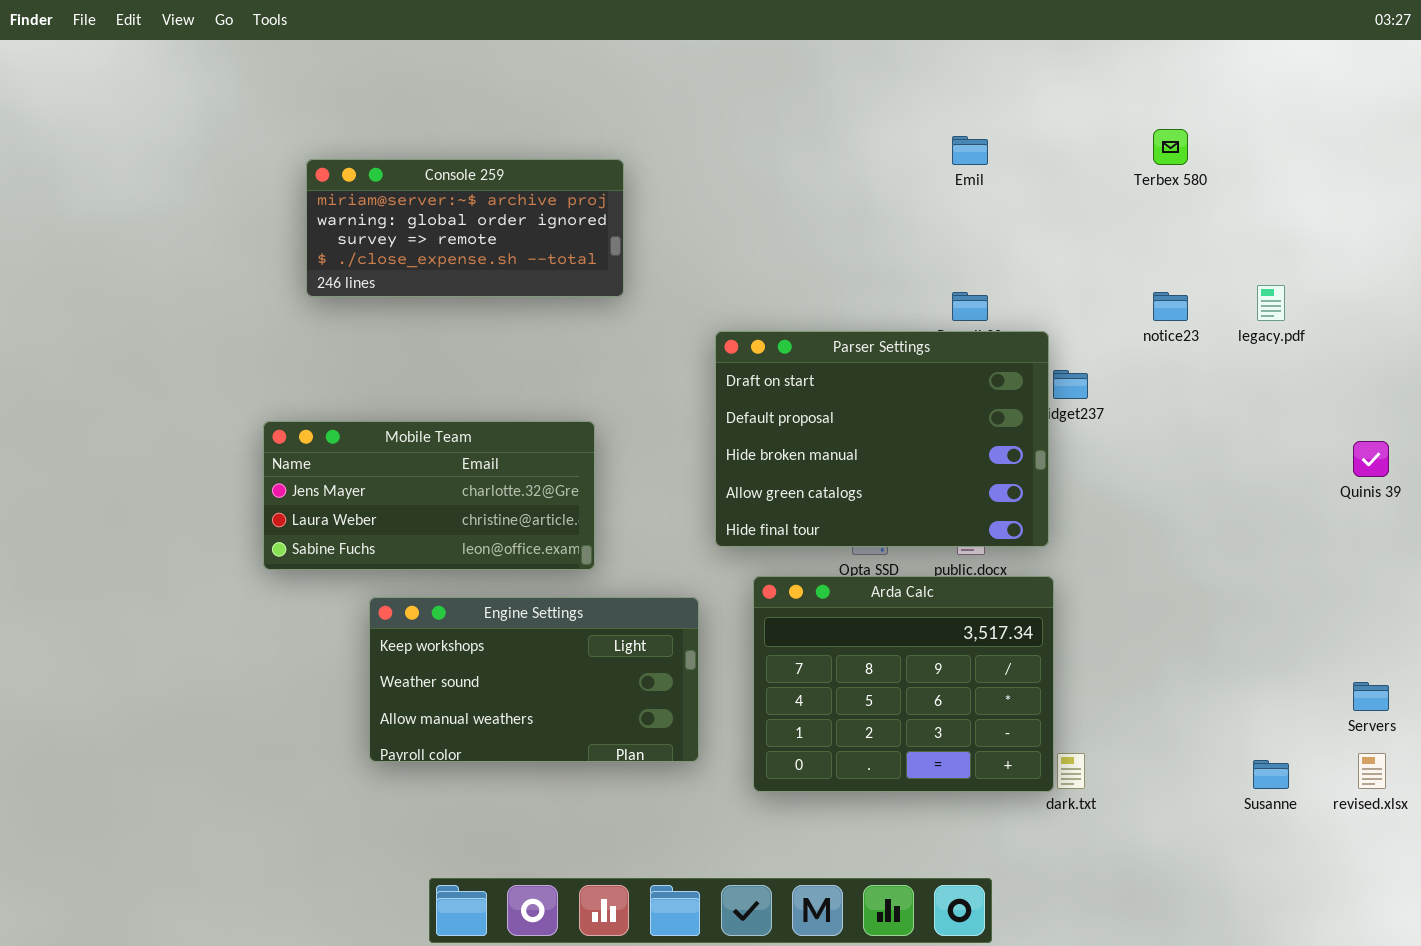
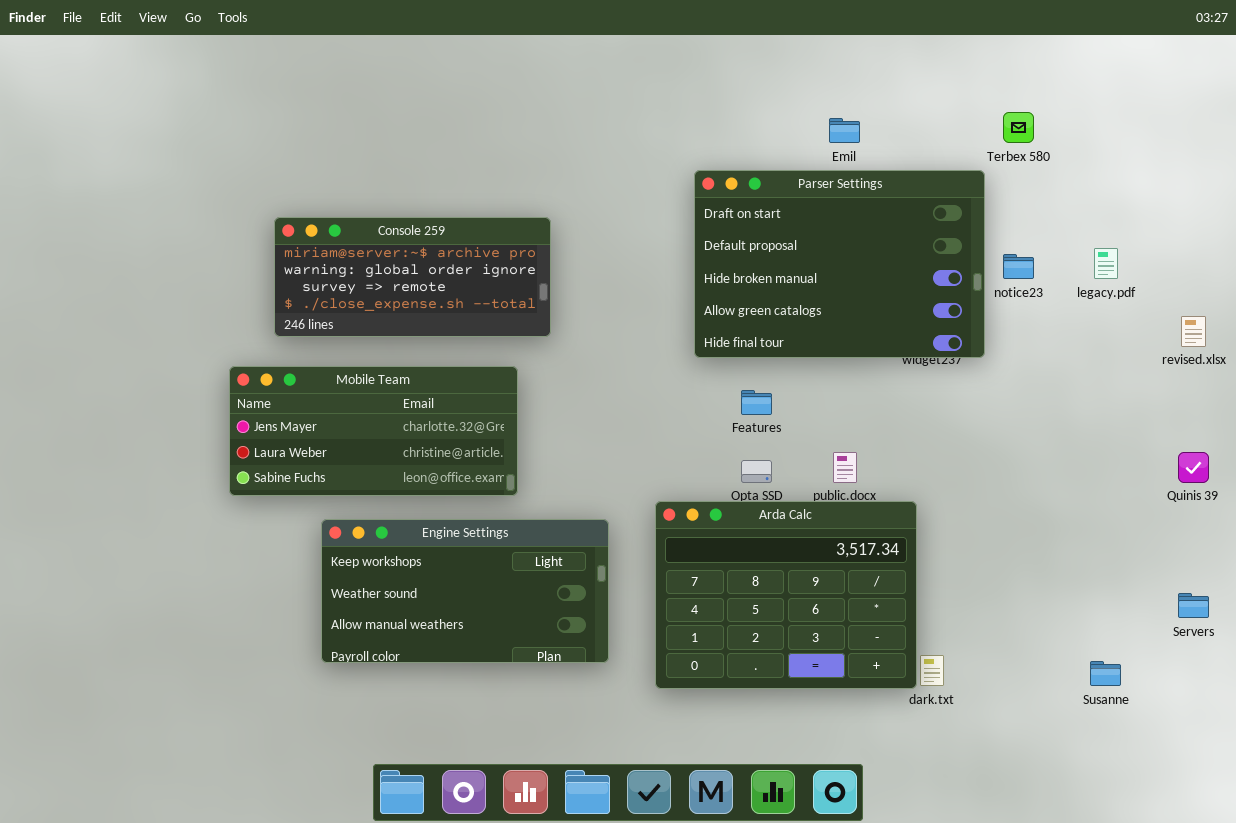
Console 259: [306,159,624,297] -> [274,217,551,337], moved
Parser Settings: [715,331,1049,547] -> [694,170,985,358], moved
Quinis 39: [1353,441,1389,477] -> [1178,452,1209,483], moved
revised.xlsx: [1358,753,1386,789] -> [1181,316,1206,347], moved

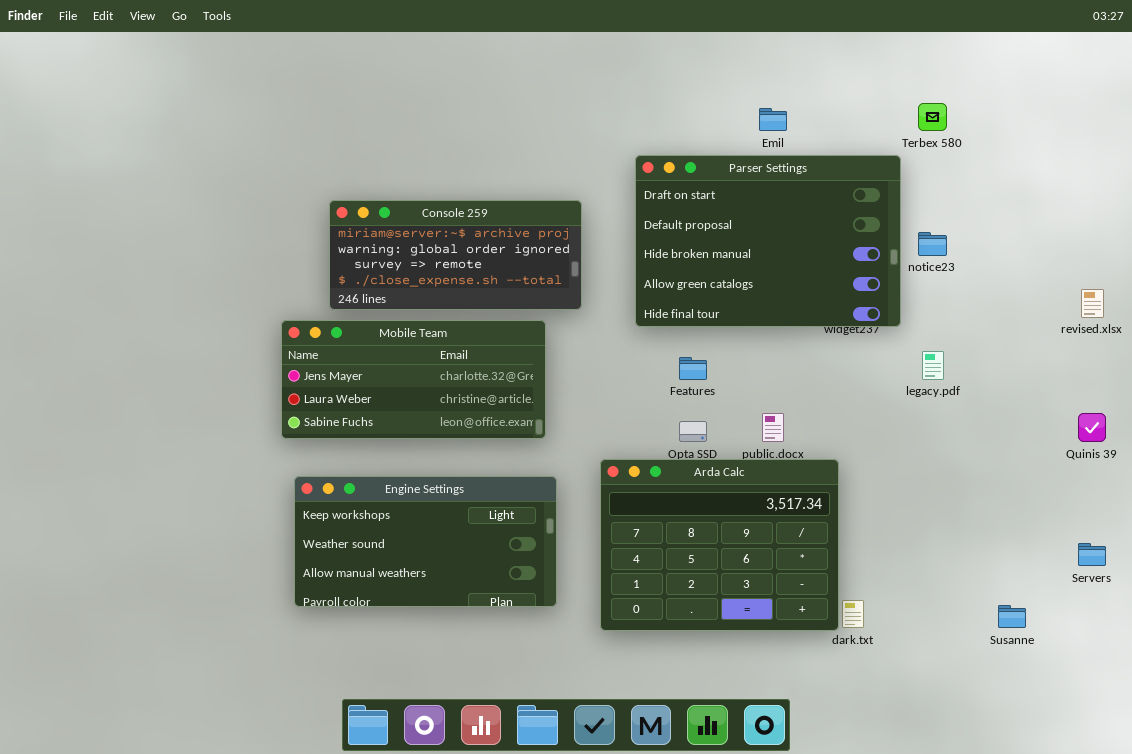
Console 259: [274,217,551,337] -> [329,200,582,310], moved
legacy.pdf: [1094,248,1118,279] -> [922,351,944,380], moved
Mobile Team: [229,366,518,496] -> [281,320,546,439], moved

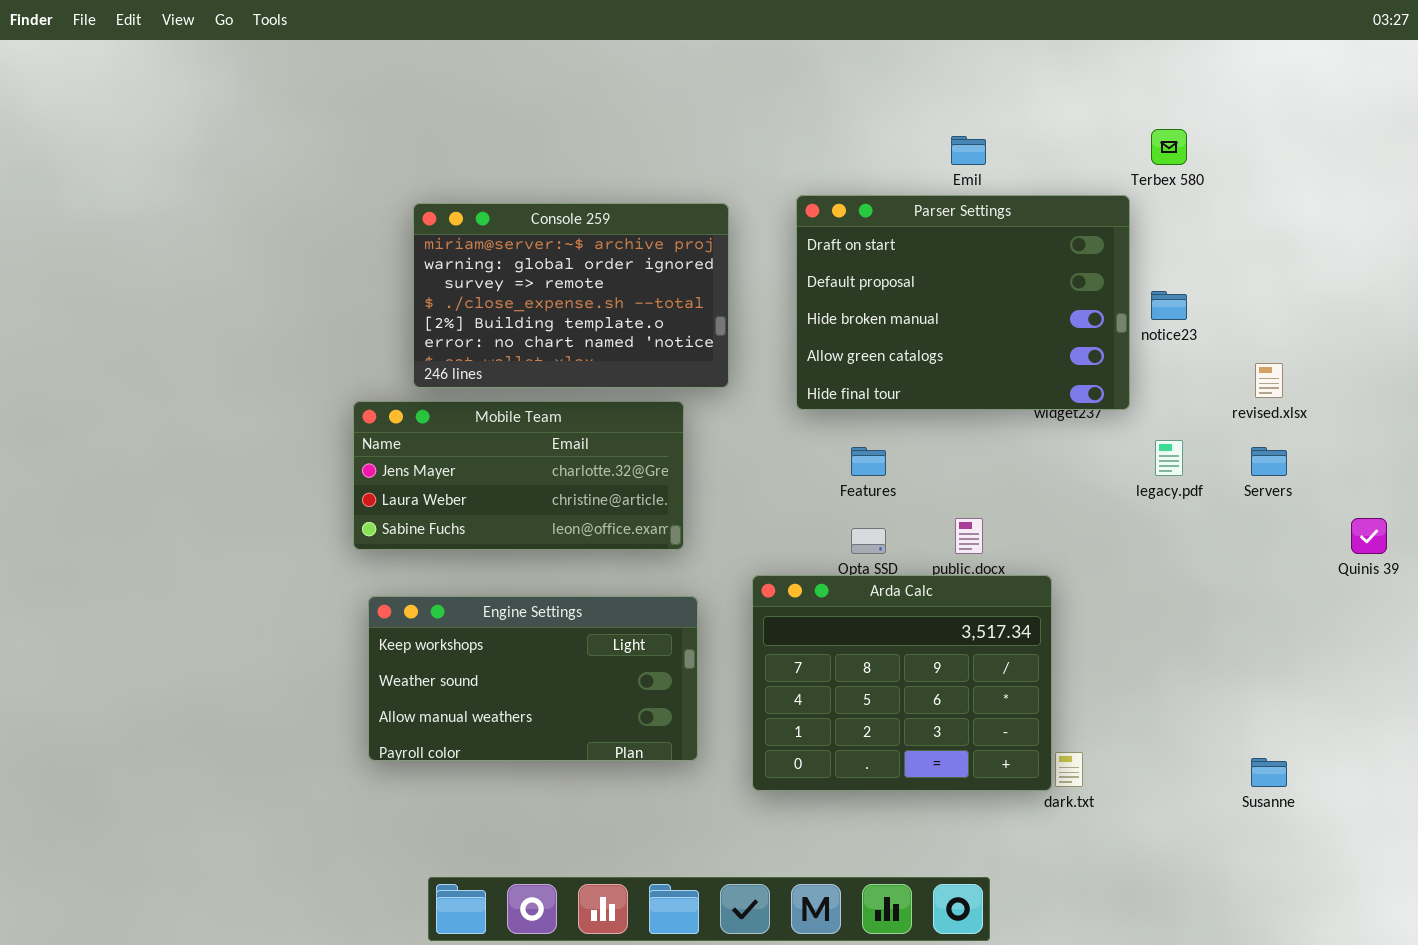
Console 259: [329,200,582,310] -> [413,203,729,388], resized
revised.xlsx: [1081,289,1104,318] -> [1255,363,1283,398], moved
Servers: [1078,543,1106,566] -> [1251,447,1287,476], moved

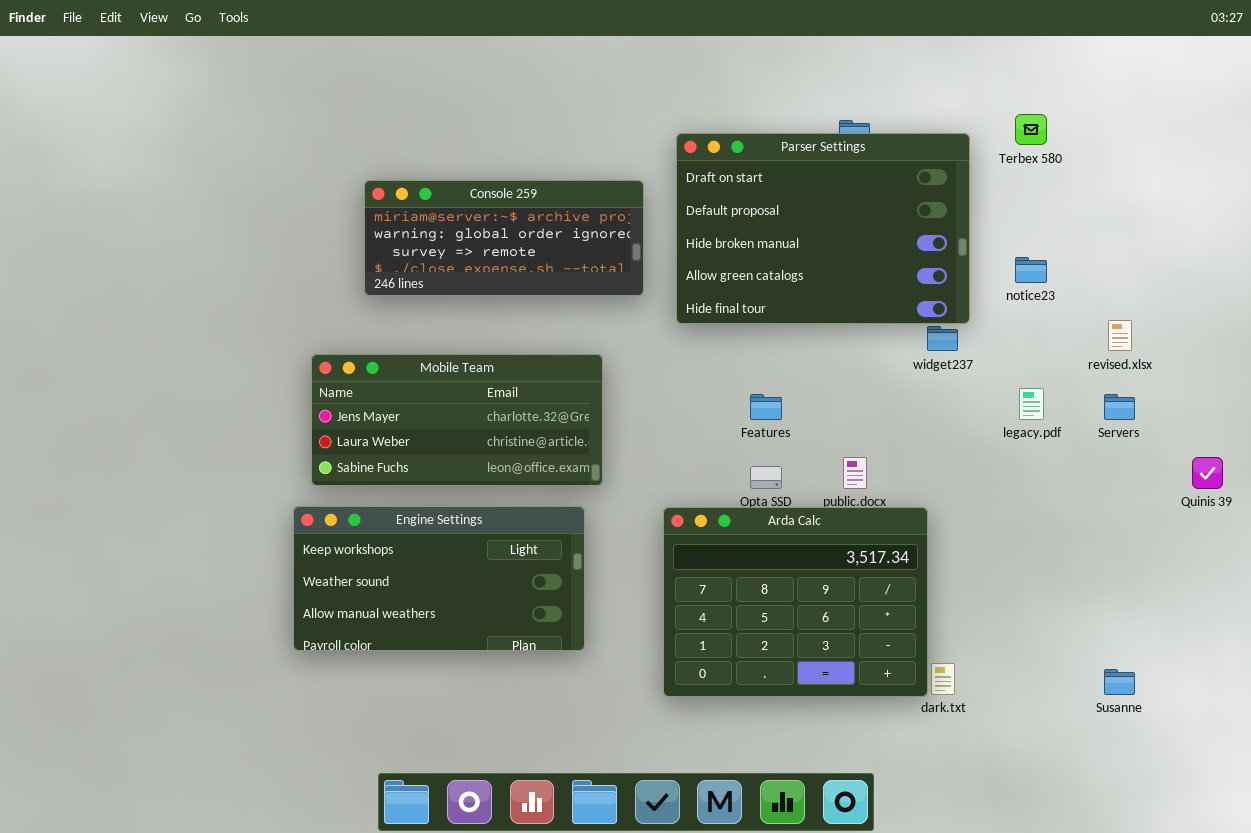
Parser Settings: [796,195,1130,410] -> [676,133,970,324], moved
Console 259: [413,203,729,388] -> [364,180,644,296], resized
Engine Settings: [368,596,698,761] -> [293,506,585,651], moved

